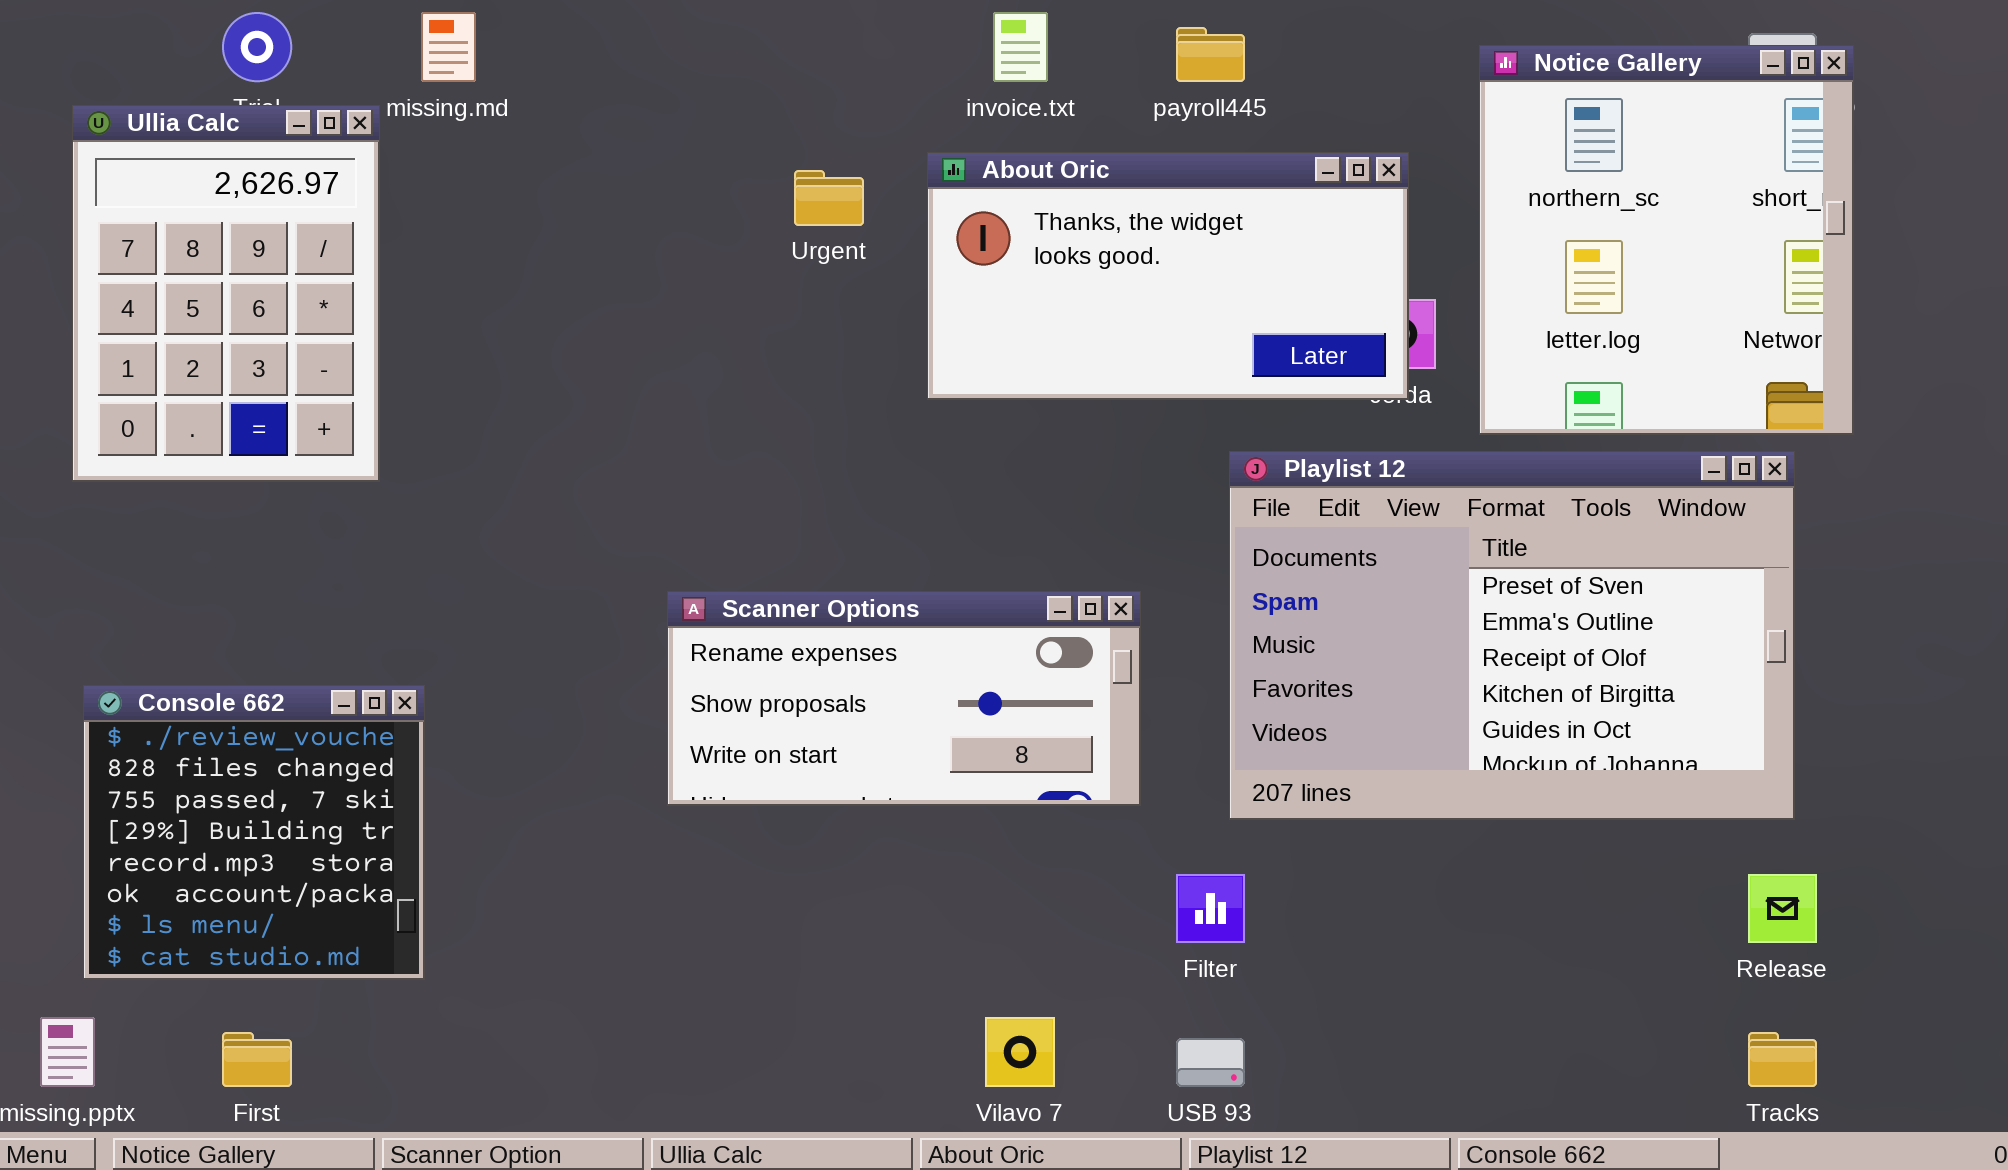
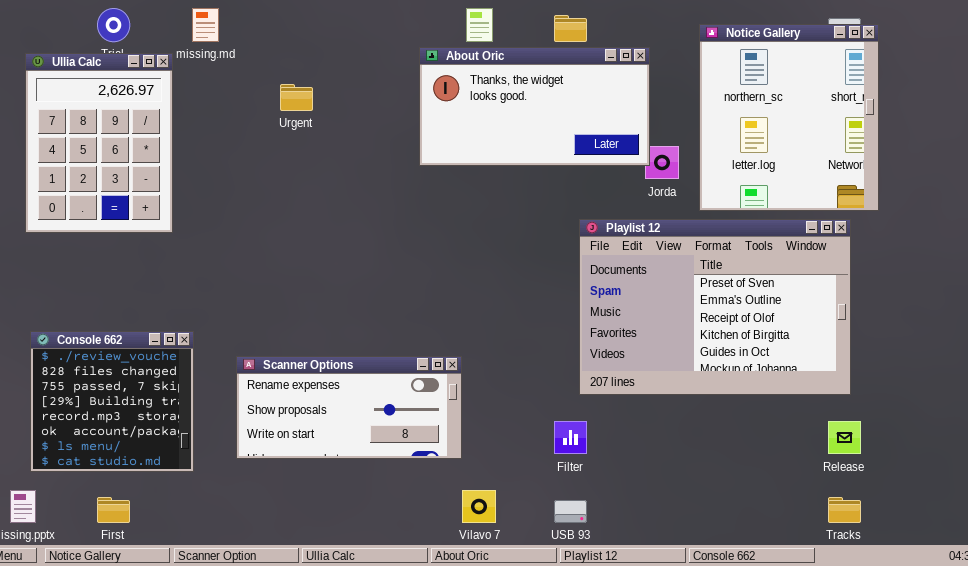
About Oric: [927,152,1409,400] -> [419,47,650,166], moved
Urgent: [794,170,864,226] -> [280,84,313,111], moved
Scanner Options: [667,591,1141,806] -> [236,356,462,459], moved

